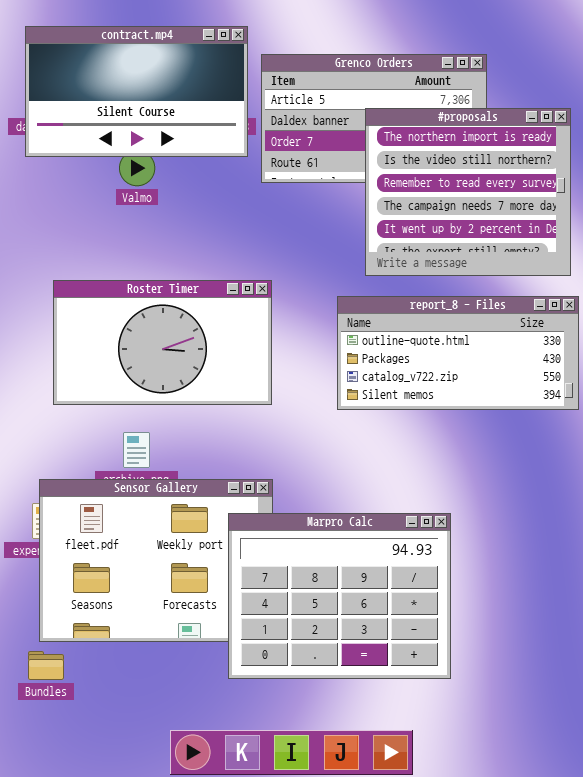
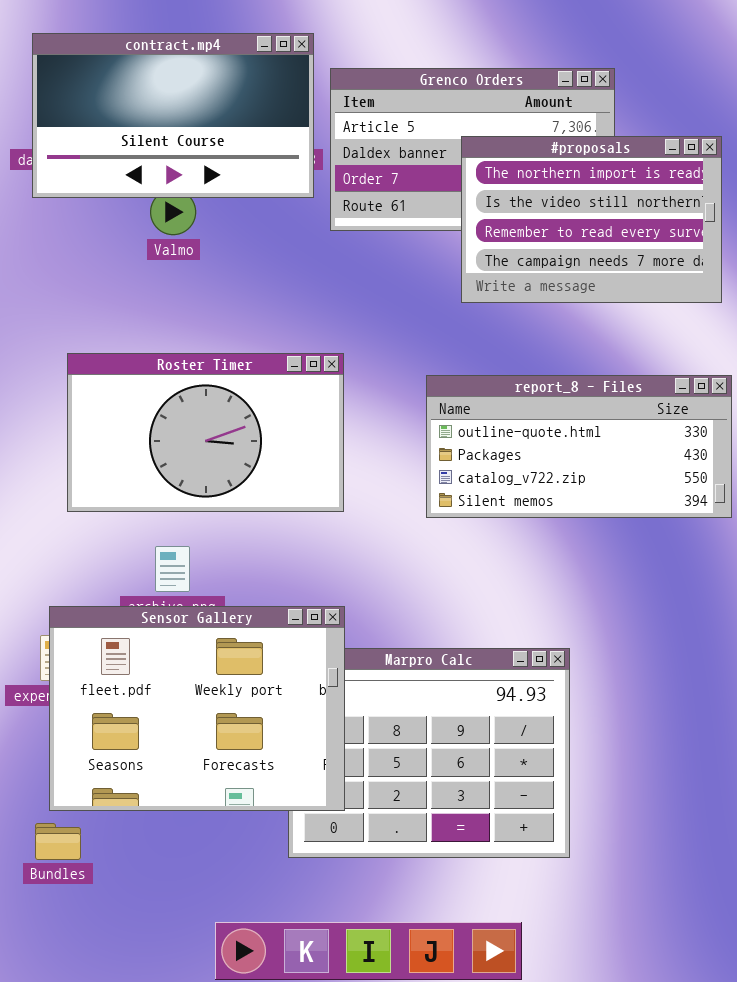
#proposals: [365,108,571,276] -> [461,136,722,303], resized
Sensor Gallery: [39,479,273,642] -> [49,606,345,811], raised

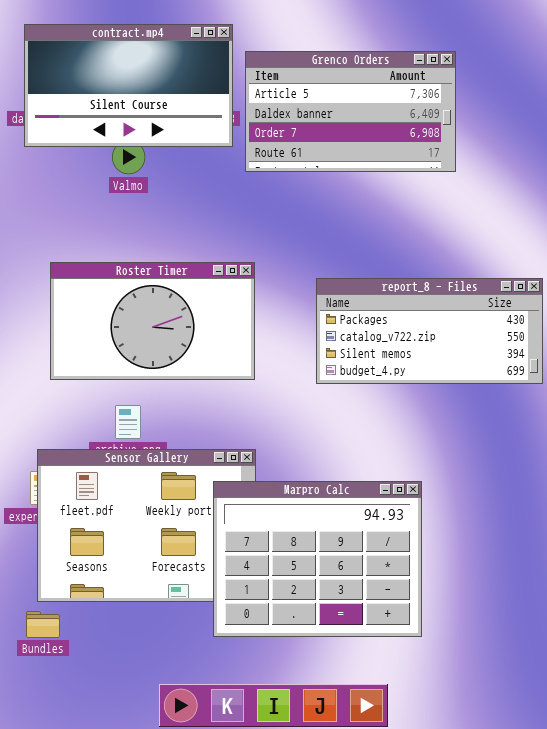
#proposals: [461,136,722,303] -> none, closed
report_8 - Files: [426,375,732,518] -> [316,278,543,384], scrolled down 1 row
Marpro Calc: [288,648,570,858] -> [213,481,422,637], raised

